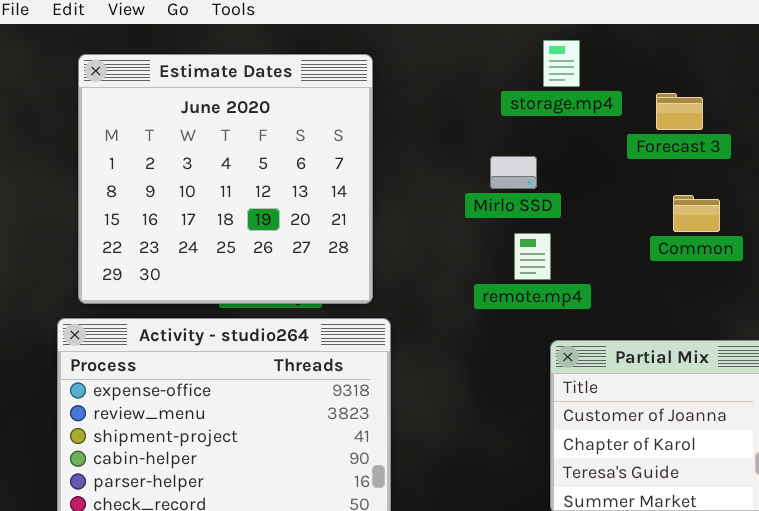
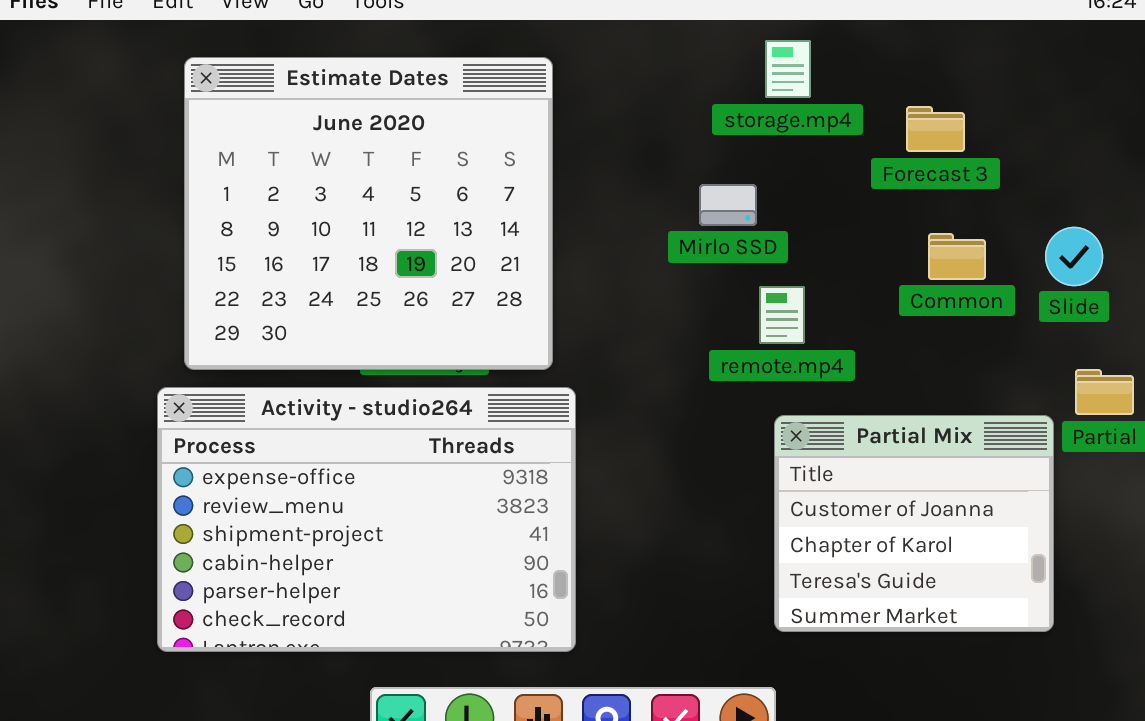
remote.mp4: [514,233,551,280] -> [759,286,805,344], moved

